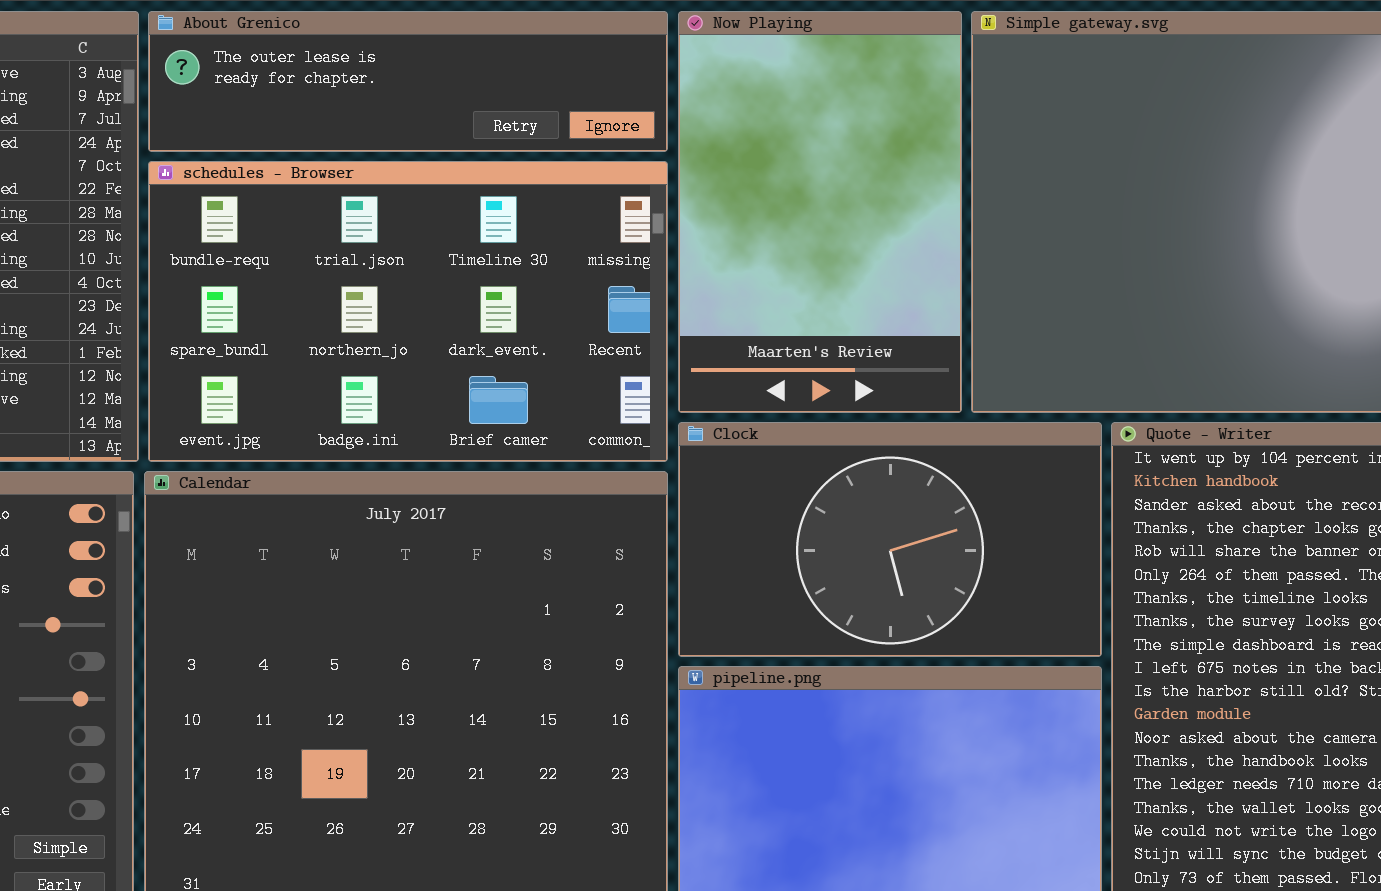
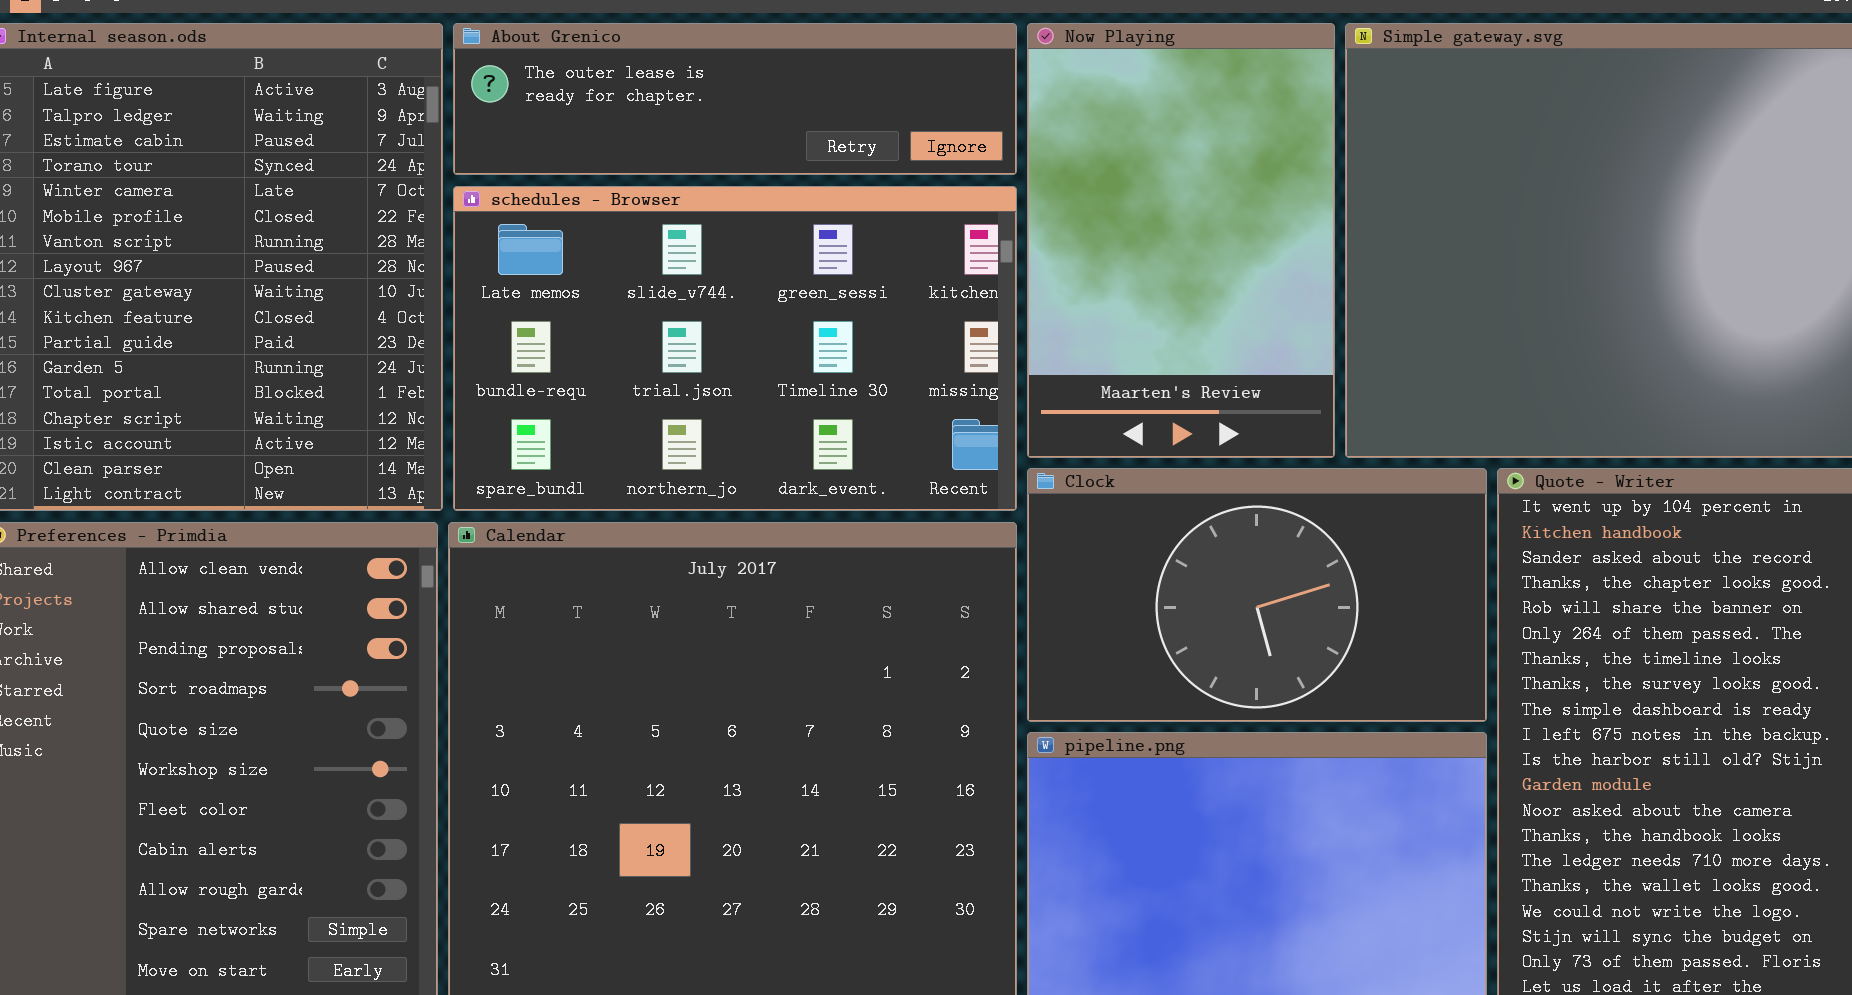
schedules - Browser: [148,161,668,462] -> [453,186,1017,511], scrolled up 1 row

